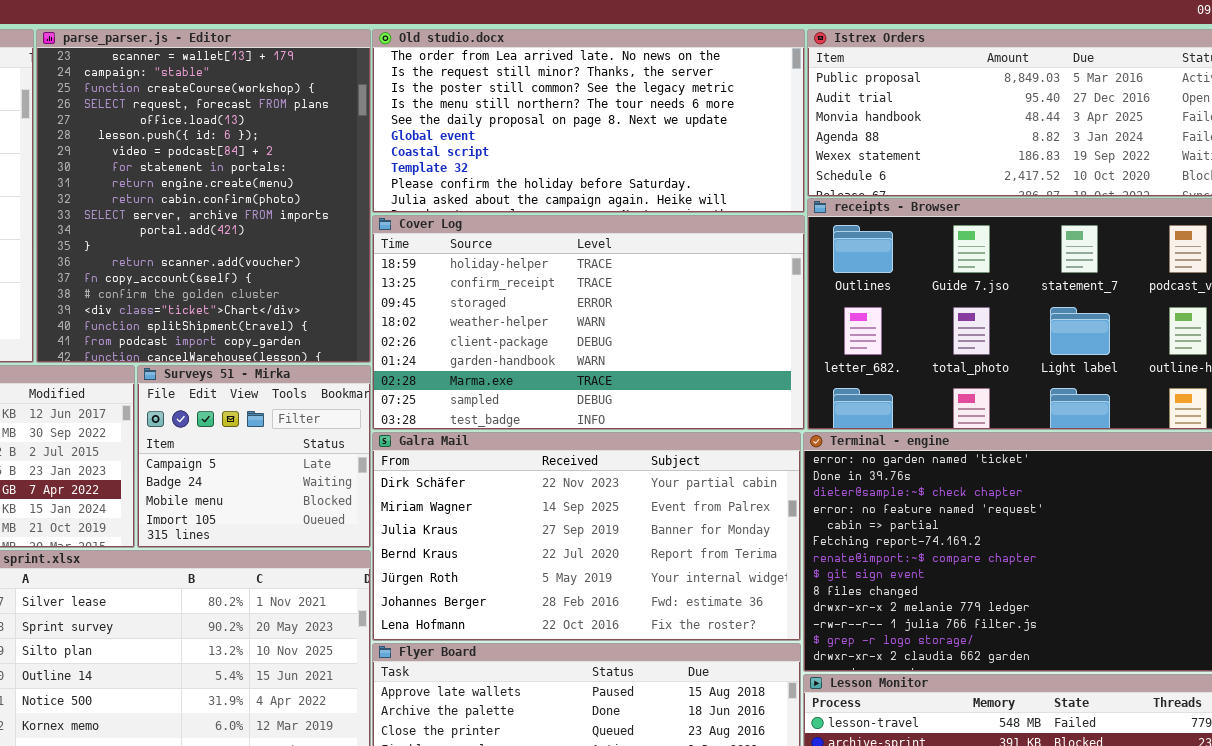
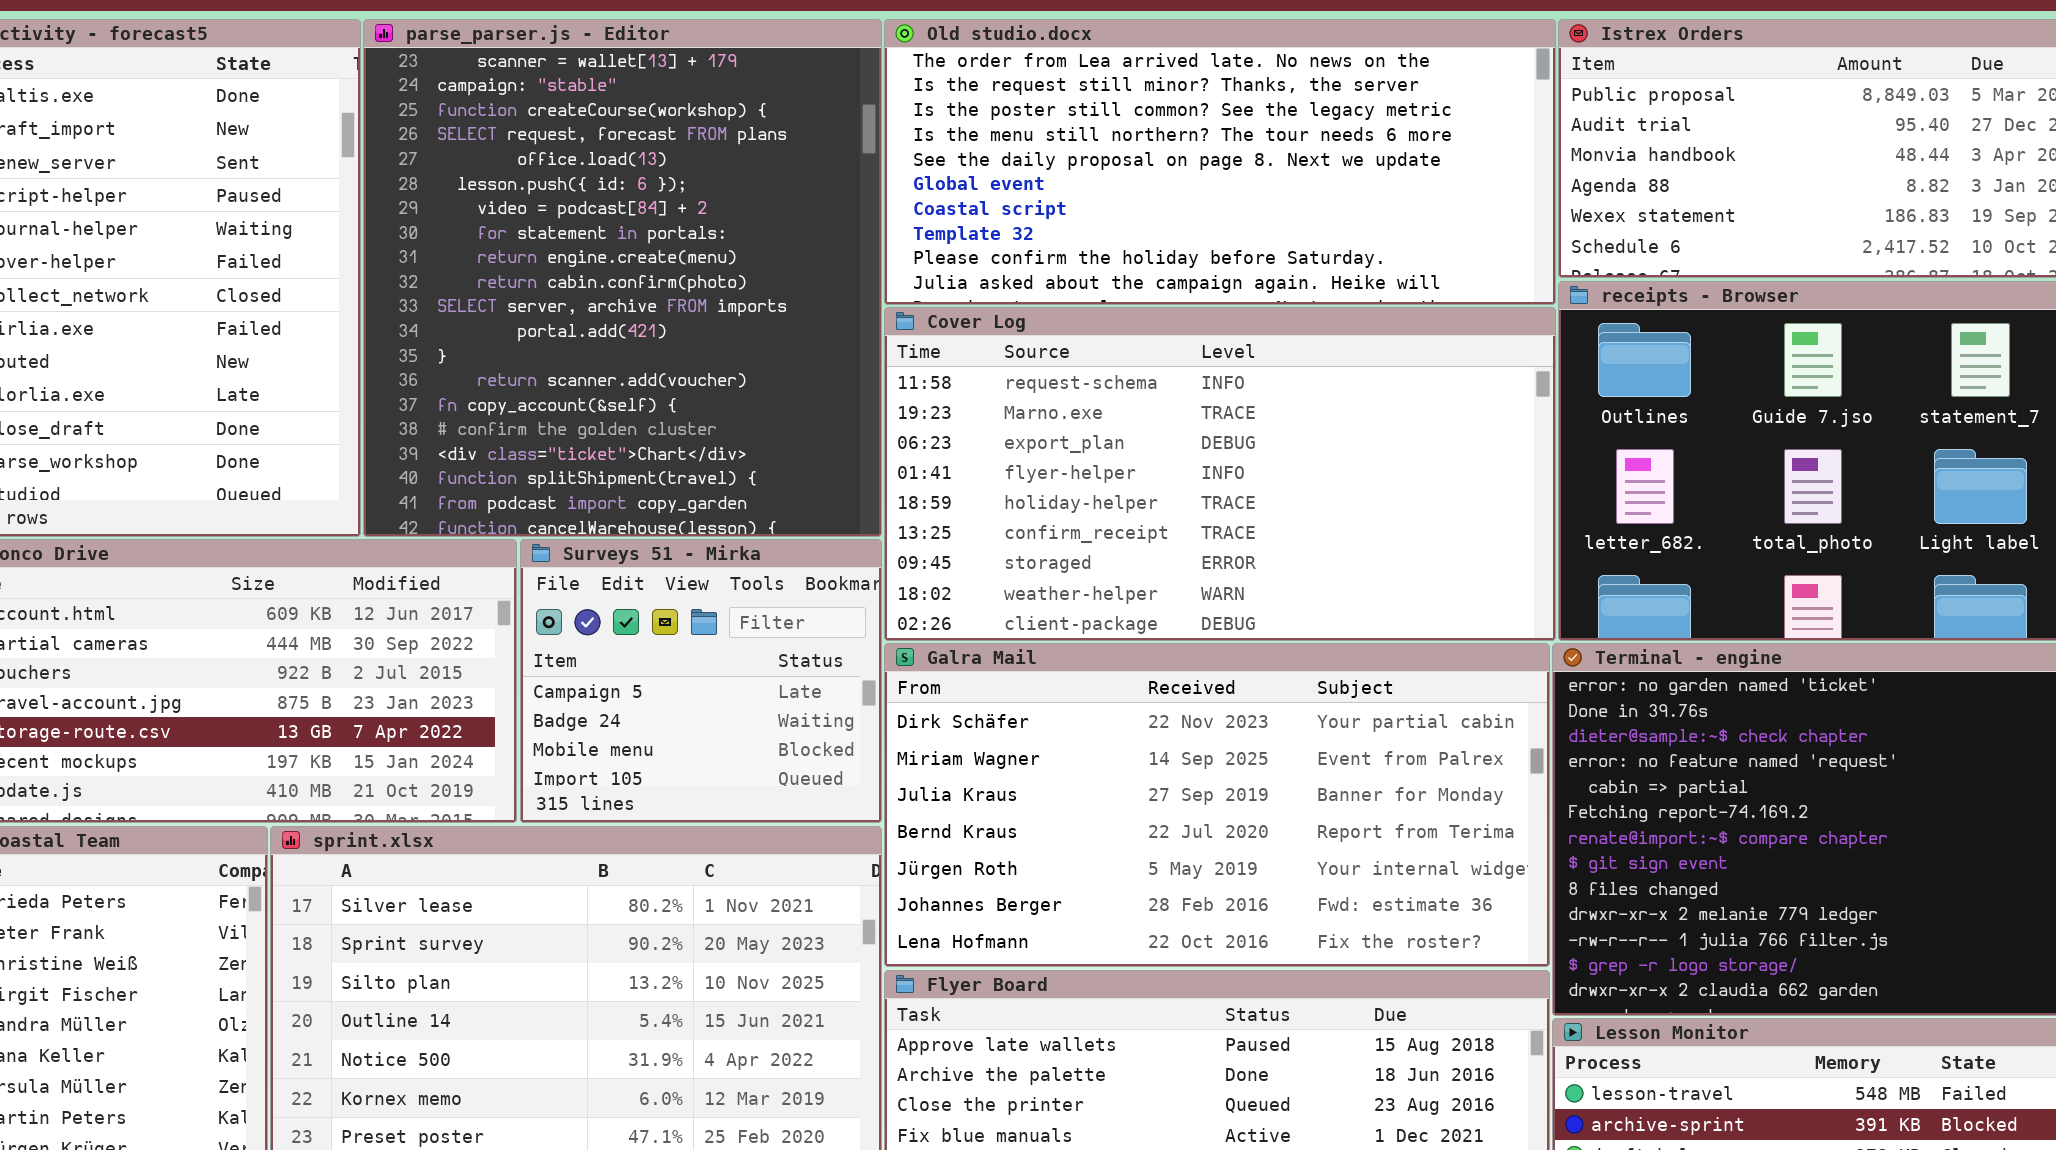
Cover Log: [372,215,805,430] -> [884,307,1556,641], scrolled up 4 rows

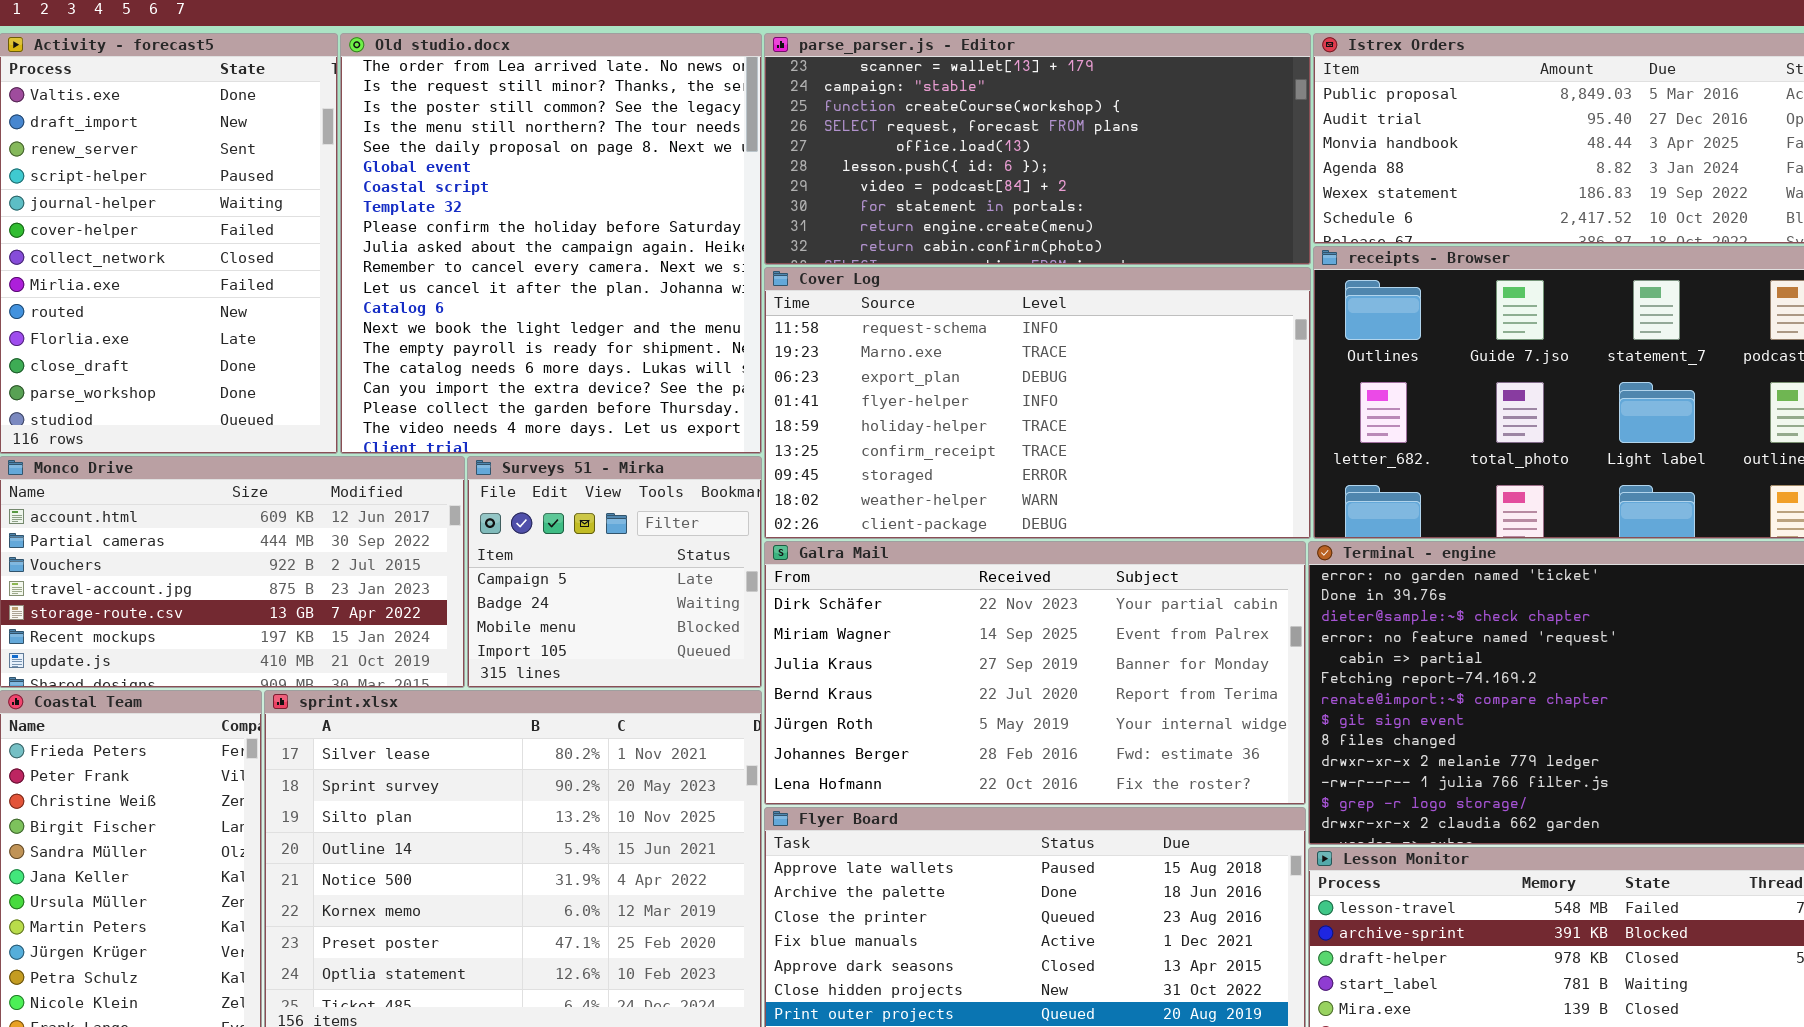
parse_parser.js - Editor: [363,19,882,537] -> [764,33,1311,265], moved, resized
Old studio.docx: [884,19,1556,305] -> [340,33,762,454], moved, resized

